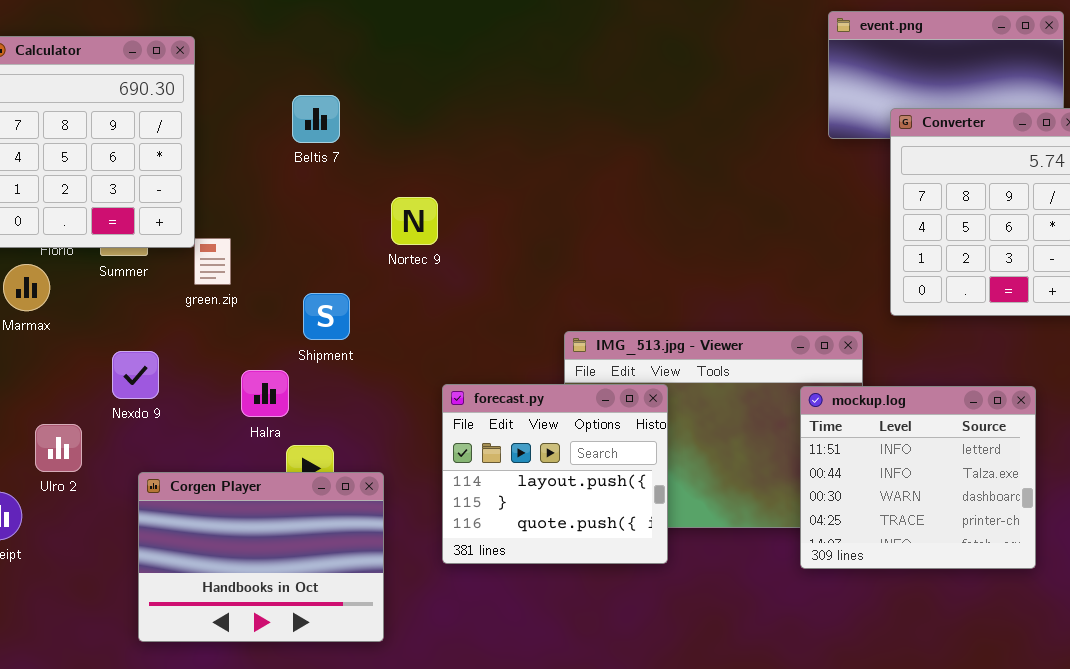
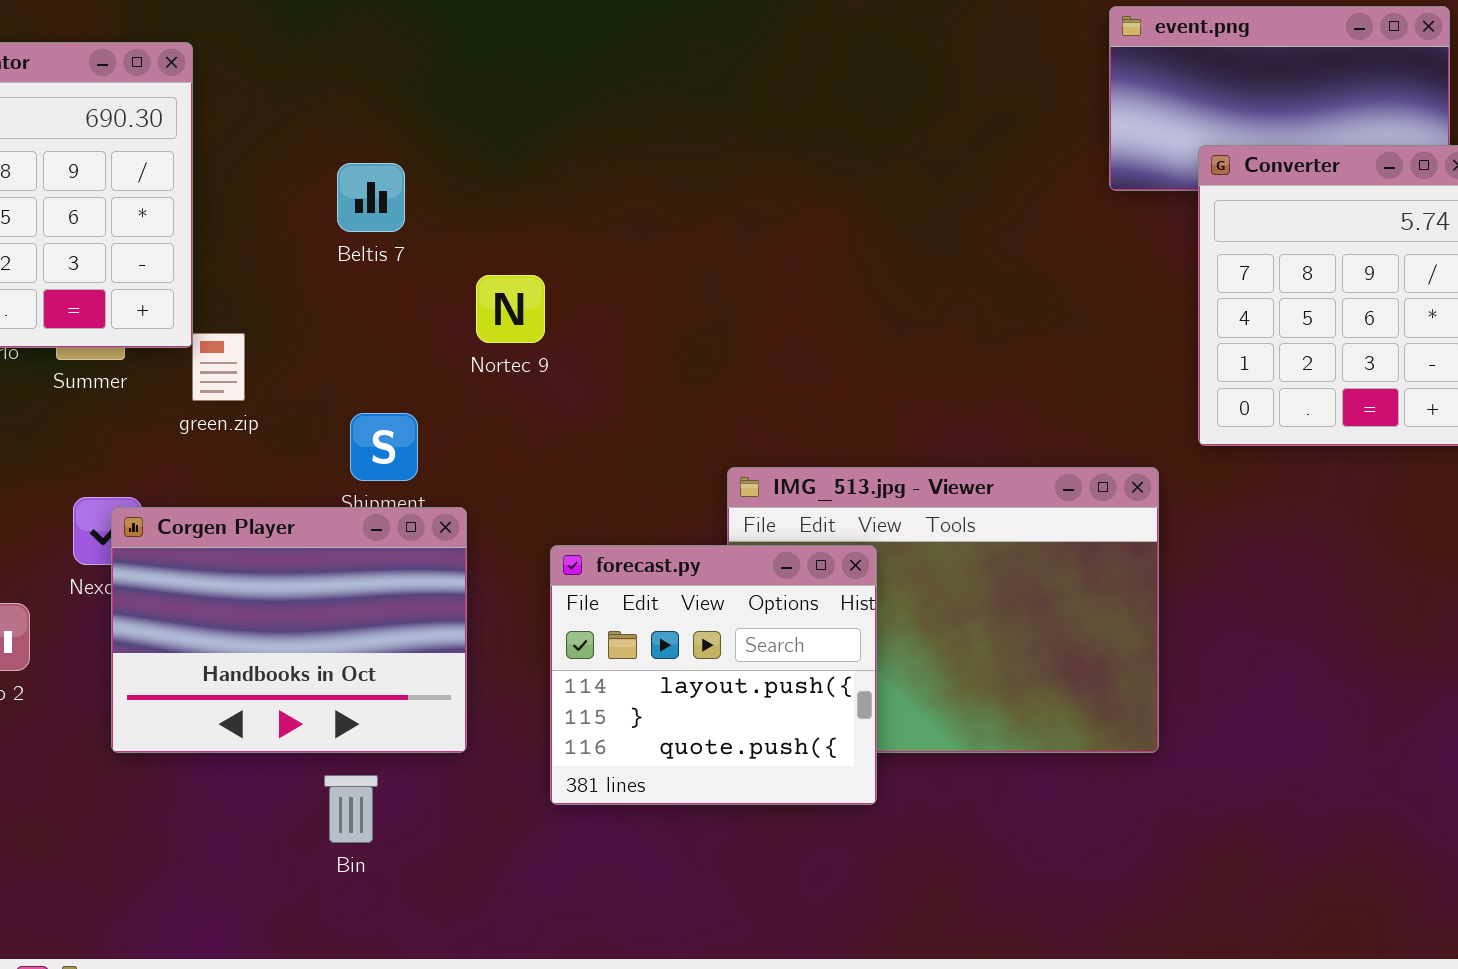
Beltis 7: [292,95,340,143] -> [337,163,405,232], moved
mockup.log: [800,386,1036,569] -> none, closed
Corgen Player: [138,472,384,642] -> [111,507,467,753], moved

